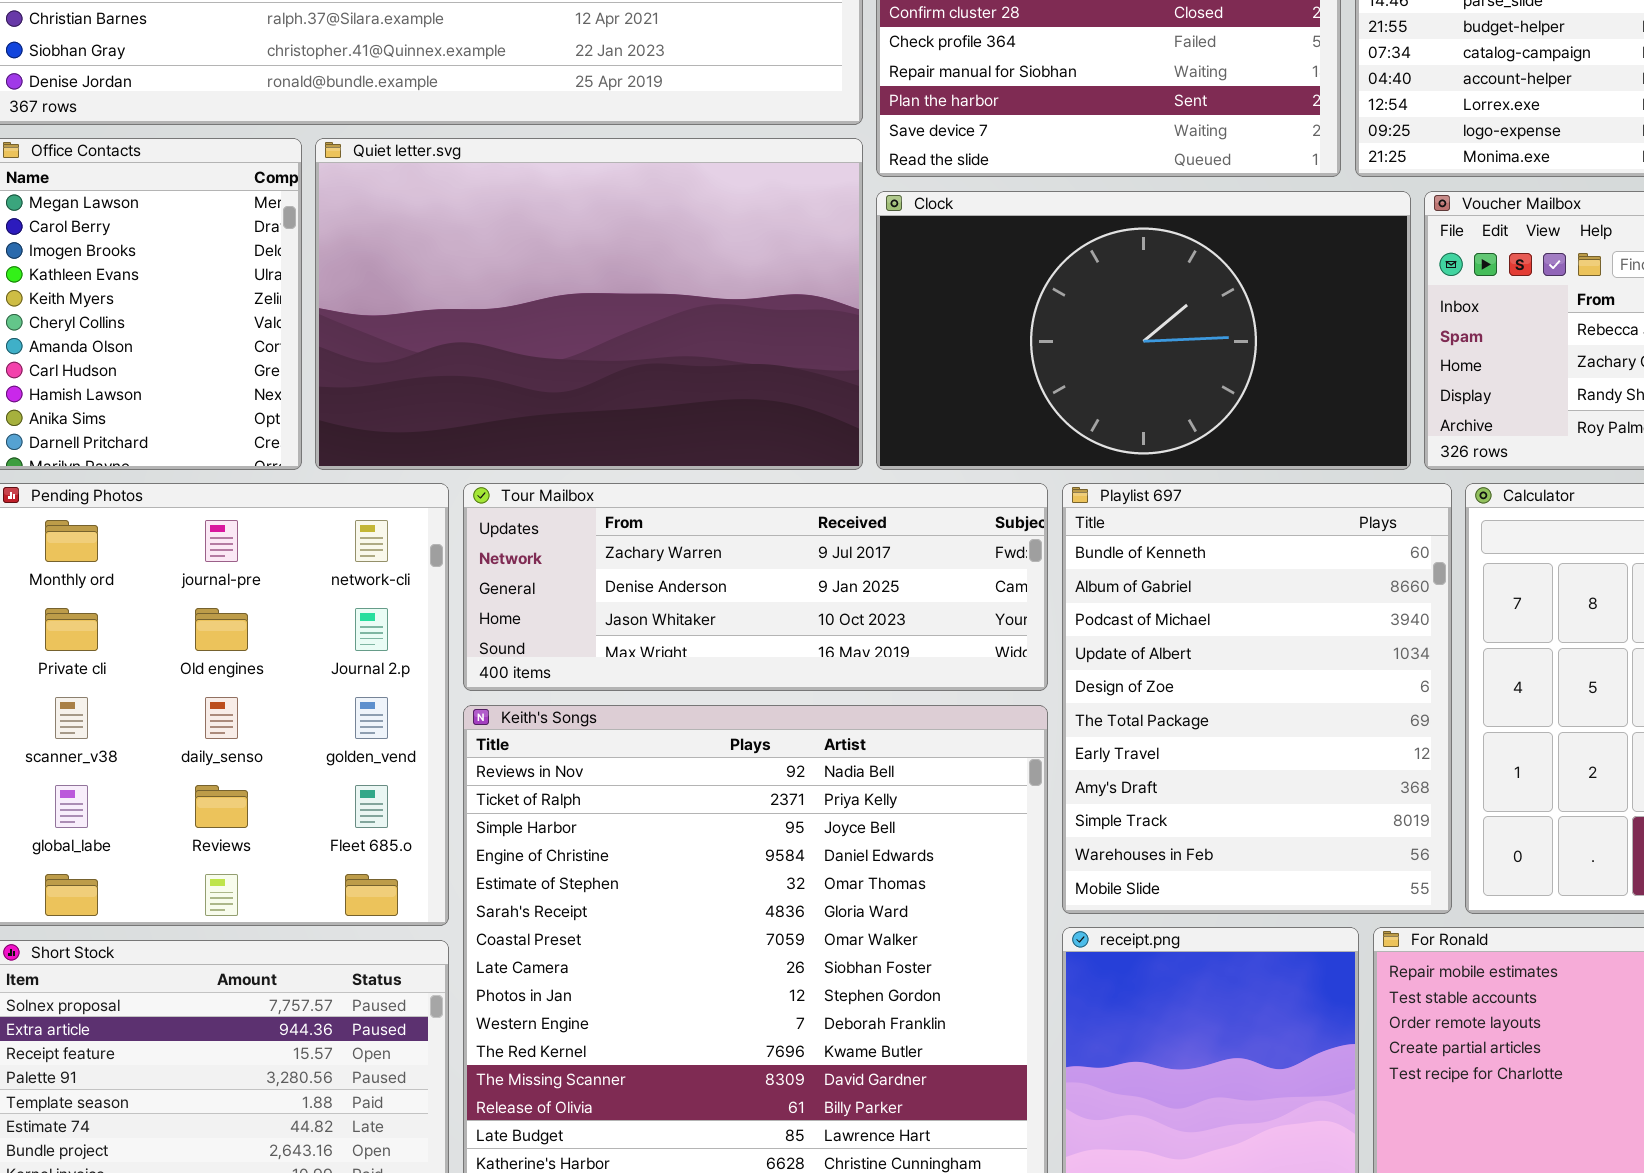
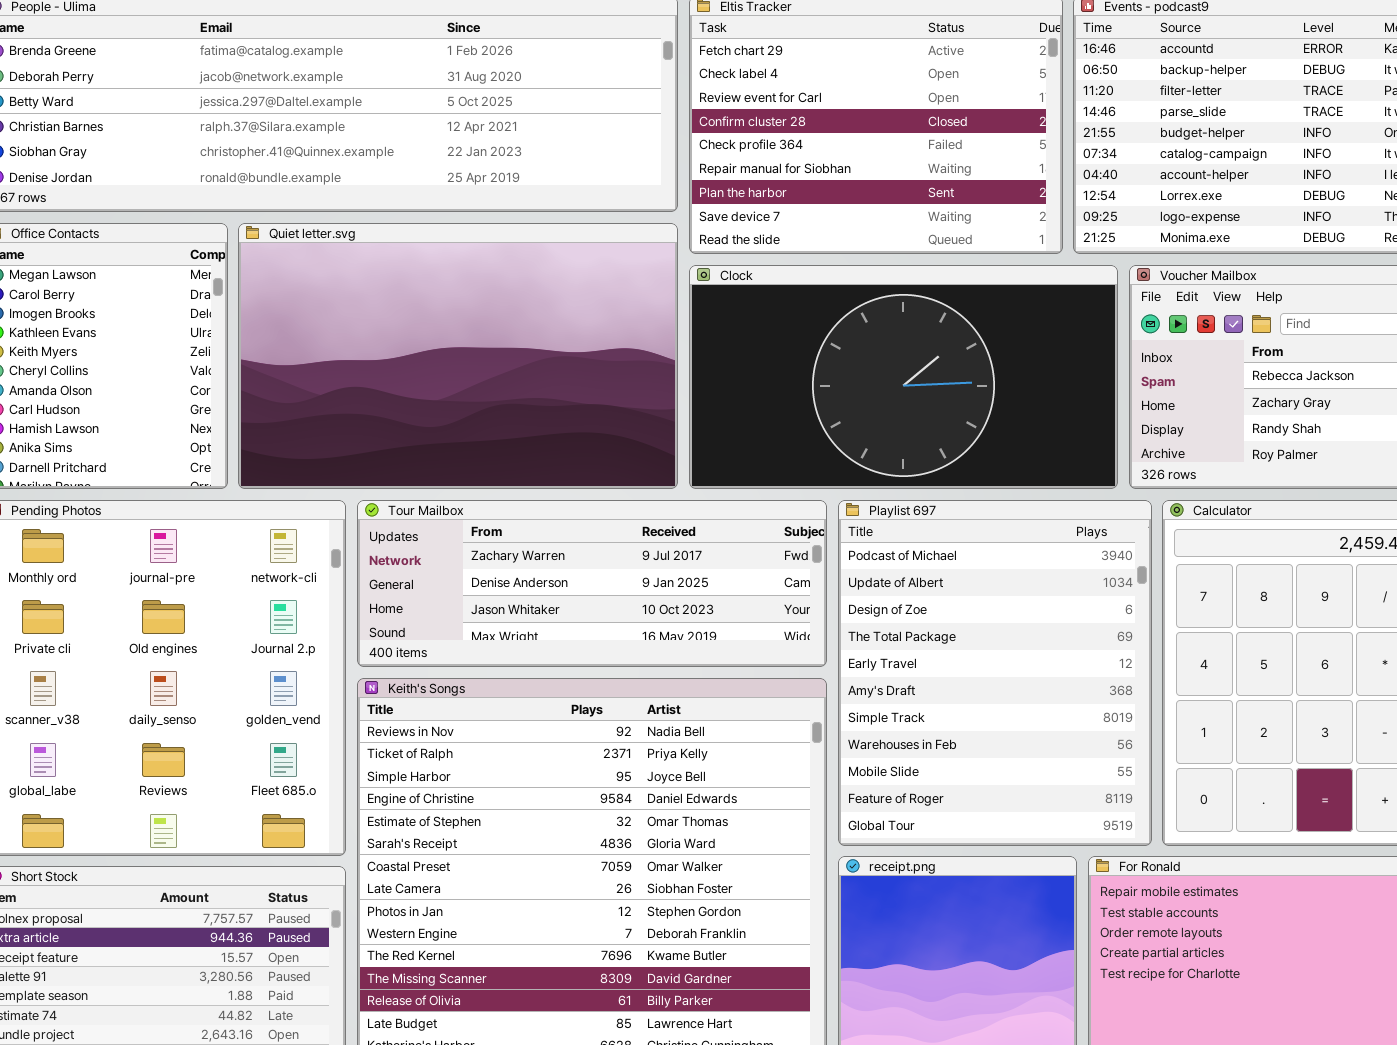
Playlist 697: [1062,483,1452,914] -> [838,500,1152,846], scrolled down 2 rows

